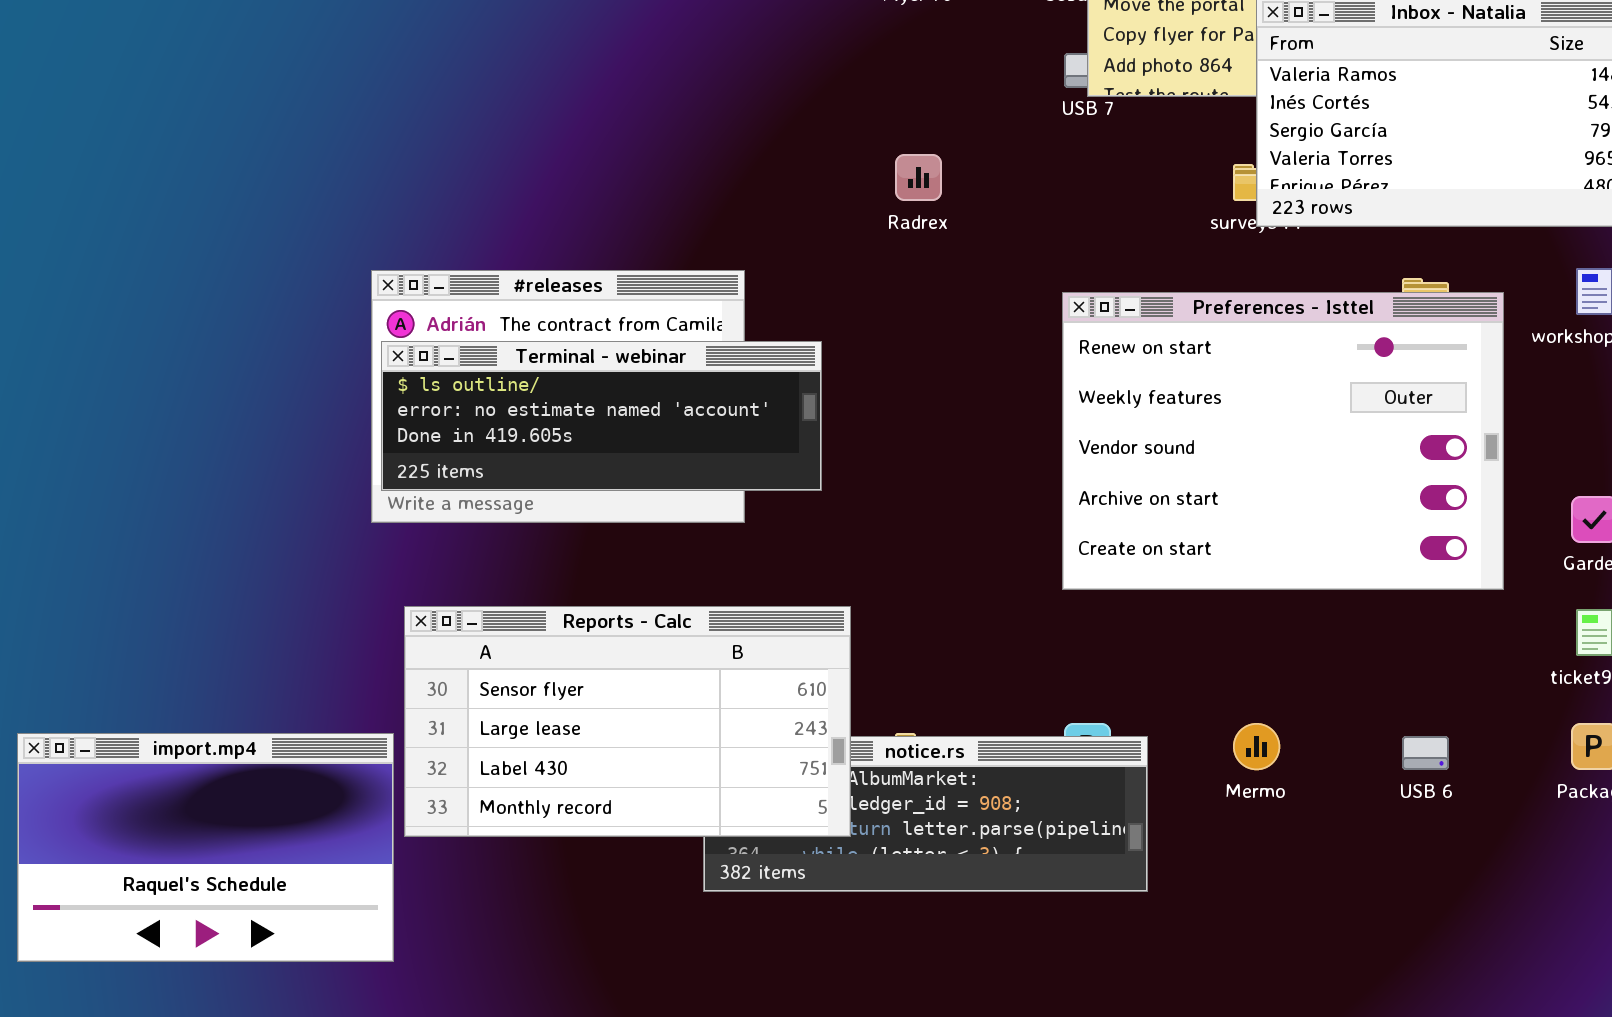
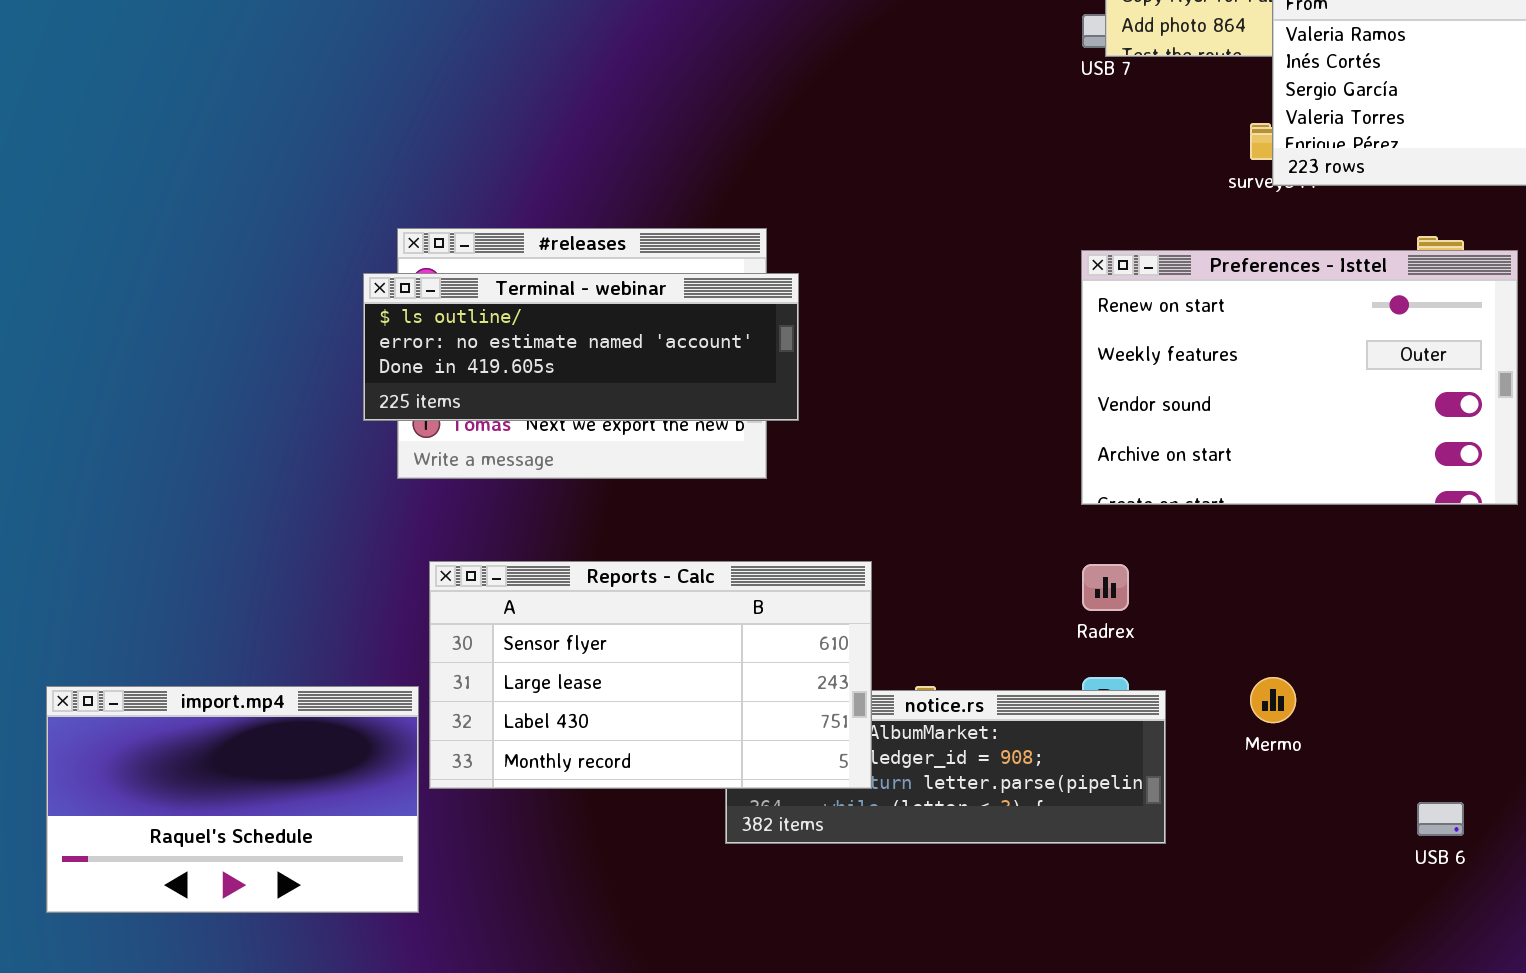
Radrex: [895,154,942,201] -> [1082,564,1129,611], moved
Preferences - Isttel: [1062,292,1504,590] -> [1081,250,1518,505], resized
Terminal - webinar: [381,341,822,491] -> [363,273,799,421], moved
USB 6: [1402,736,1449,770] -> [1417,802,1464,836], moved

